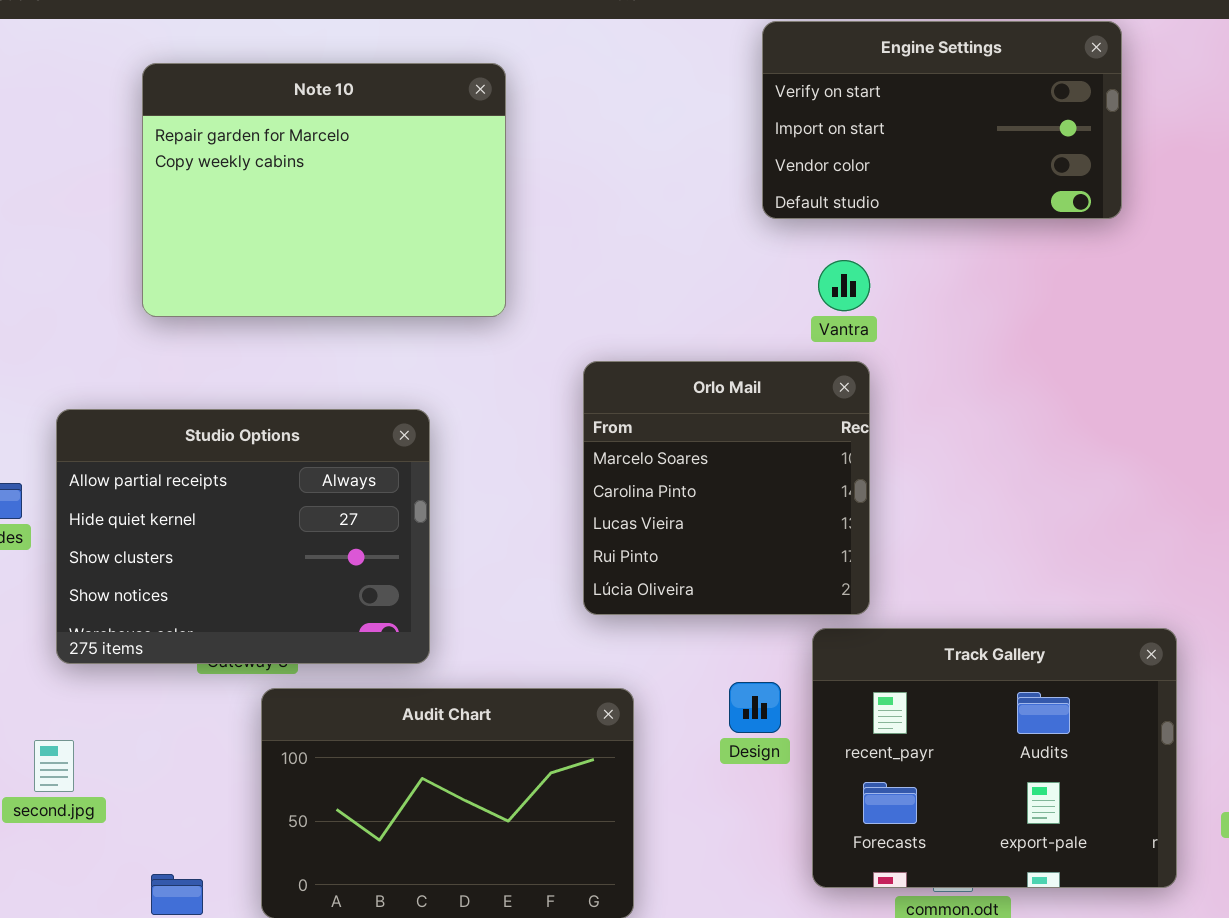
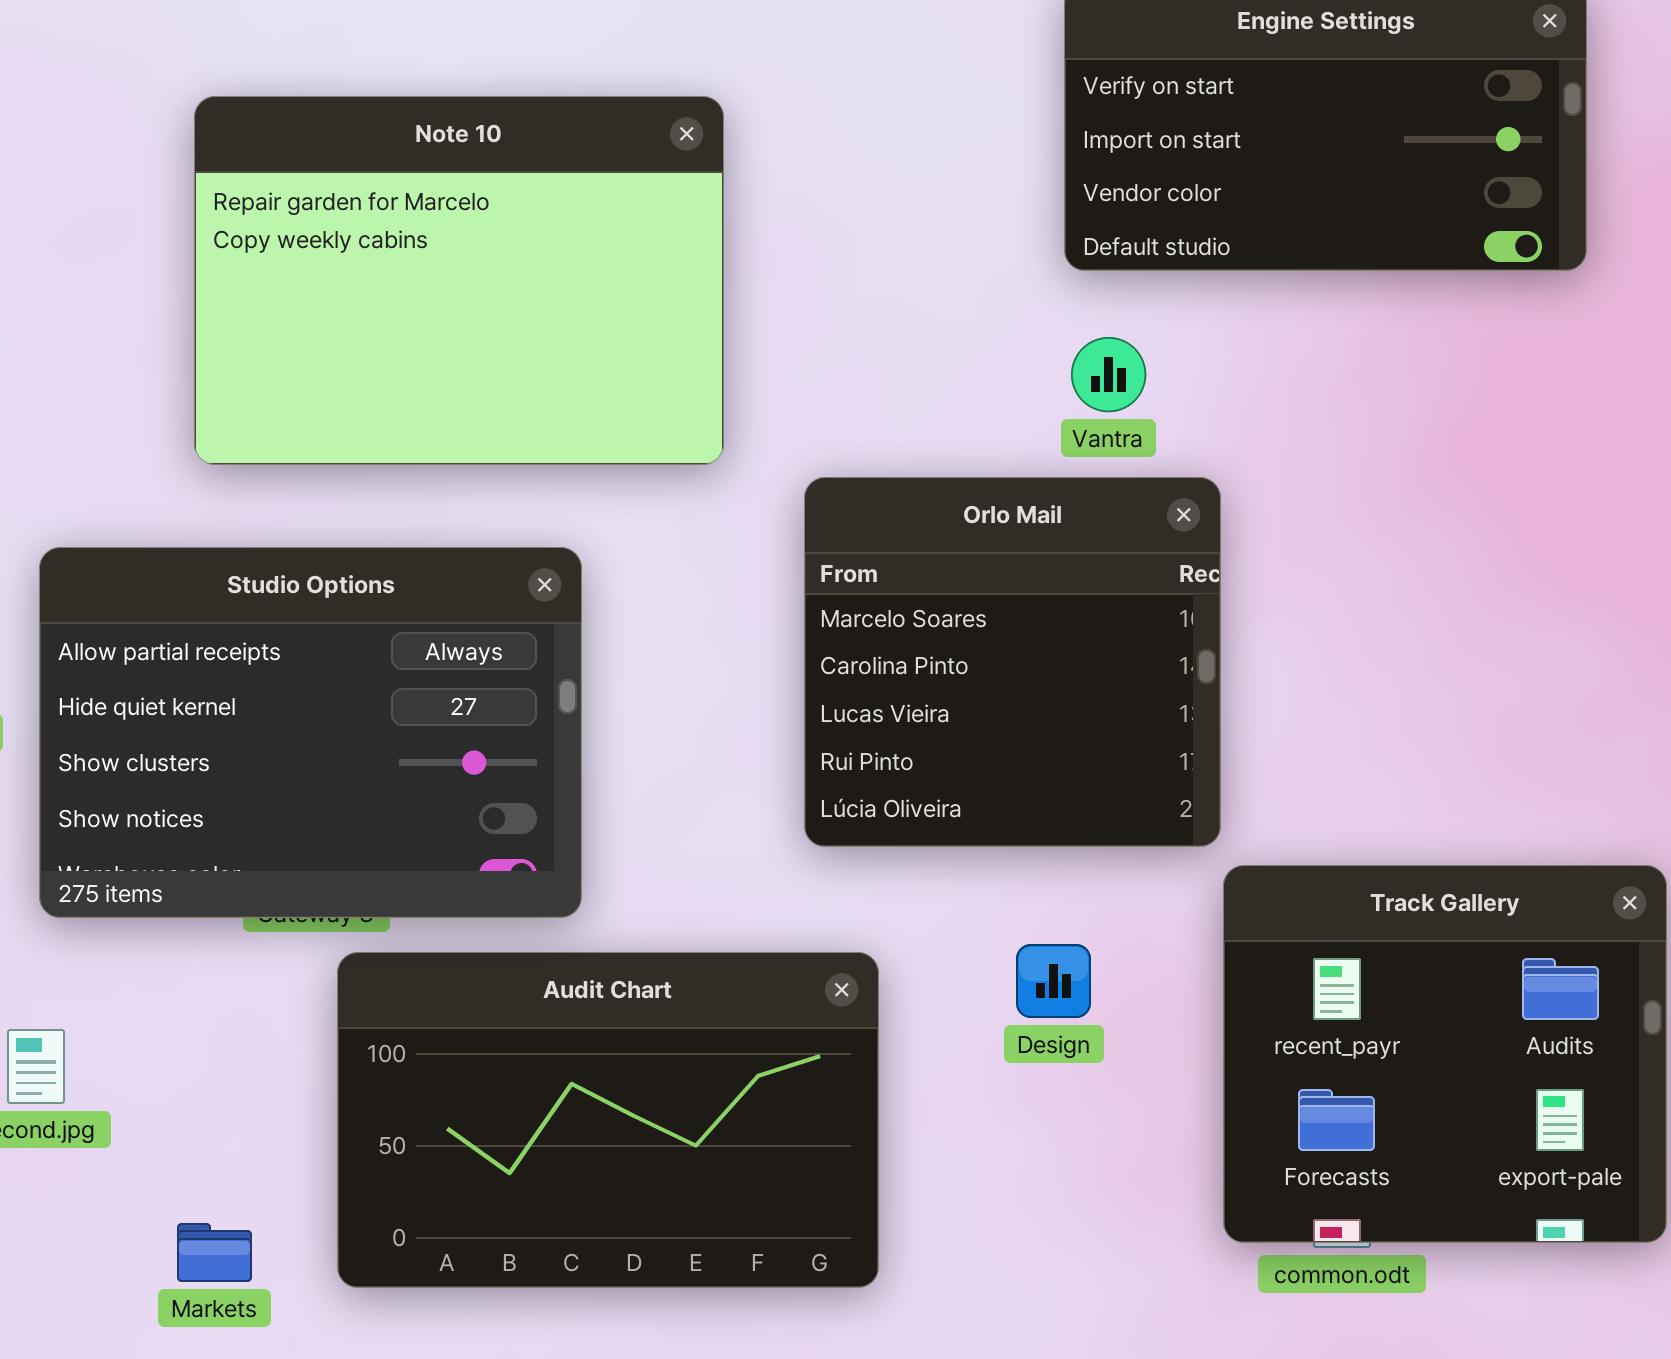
Note 10: [142,63,506,317] -> [194,96,724,465], moved
Vantra: [818,260,870,311] -> [1071,337,1146,412], moved
Track Gallery: [812,628,1177,888] -> [1223,865,1667,1243], resized

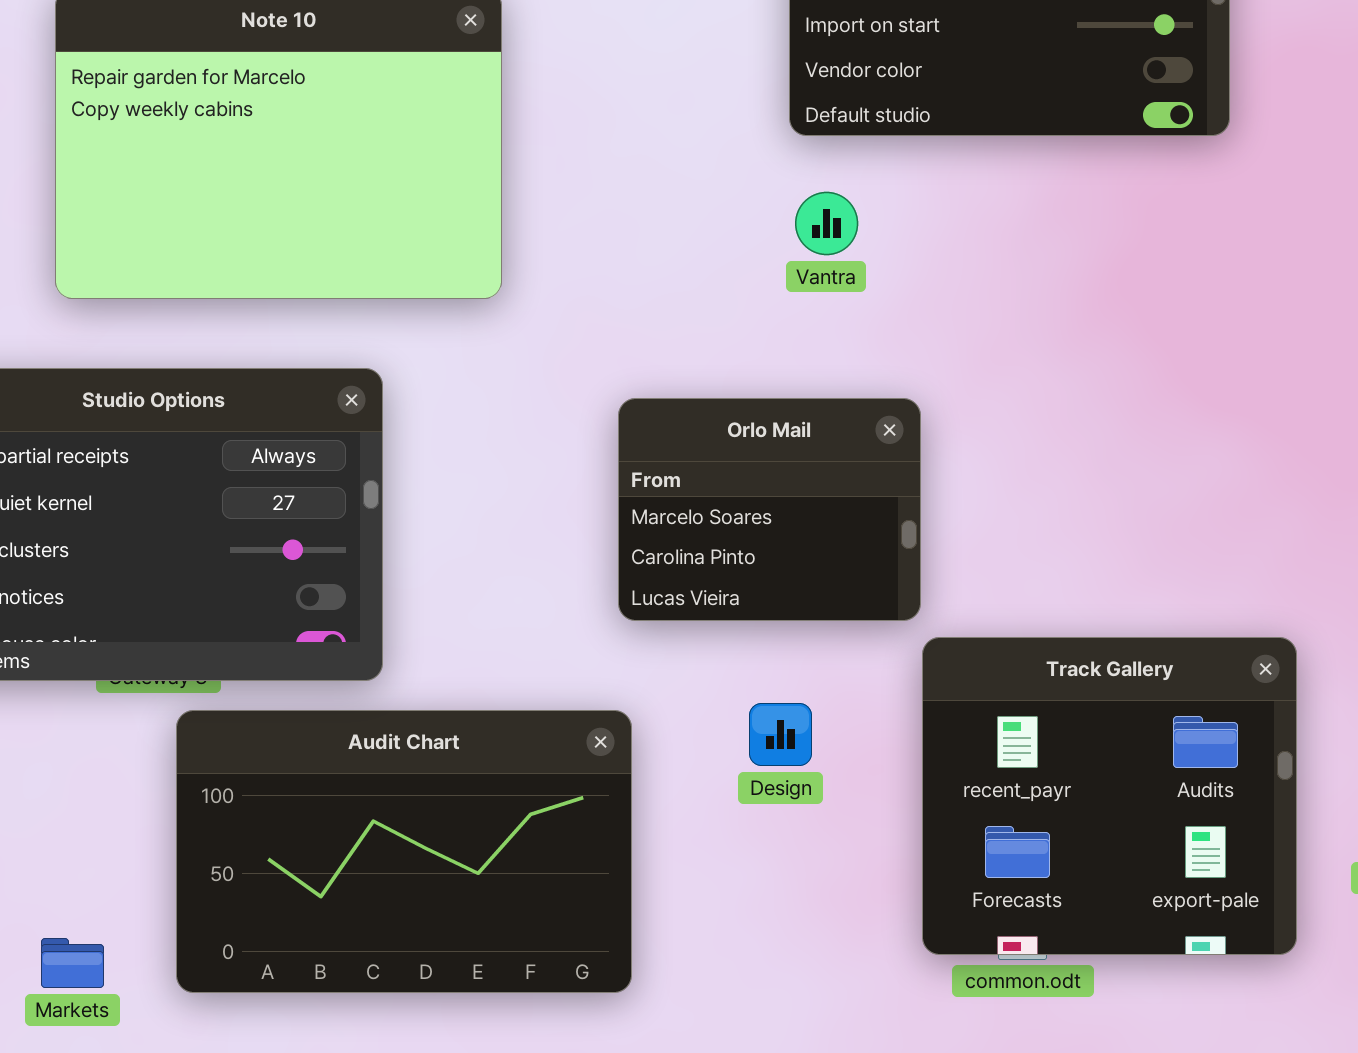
Orlo Mail: [804,477,1221,847] -> [618,398,921,621], resized

